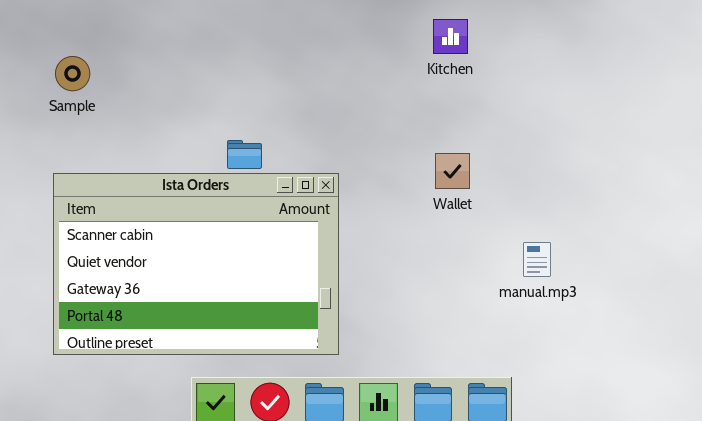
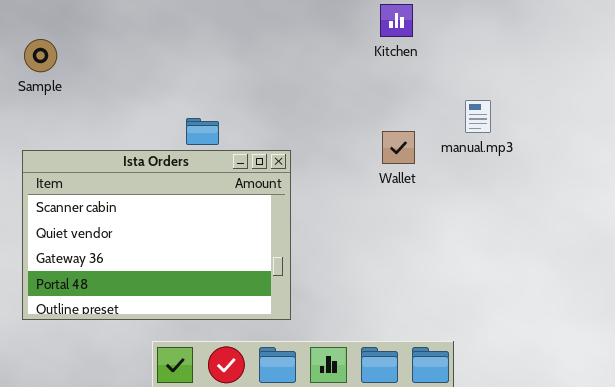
manual.mp3: [523,242,551,277] -> [465,100,491,133], moved

